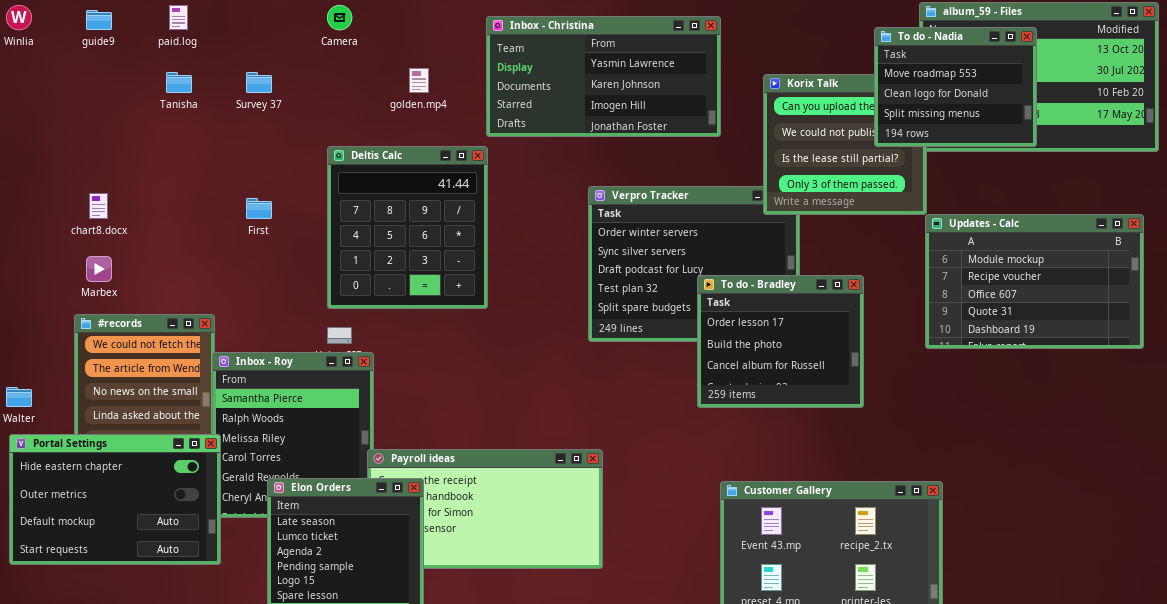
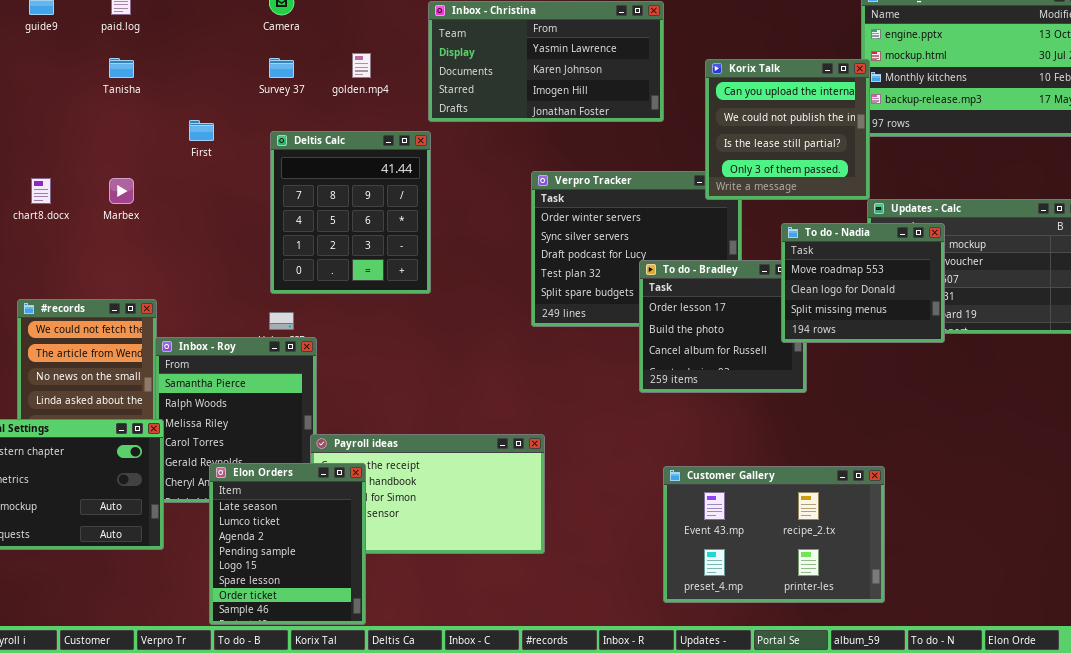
To do - Nadia: [874,27,1037,147] -> [781,223,945,343], moved
Survey 37: [246,72,272,93] -> [269,58,294,78], moved
First: [246,198,272,219] -> [189,120,214,141], moved
Marbex: [86,256,112,282] -> [109,178,134,204], moved

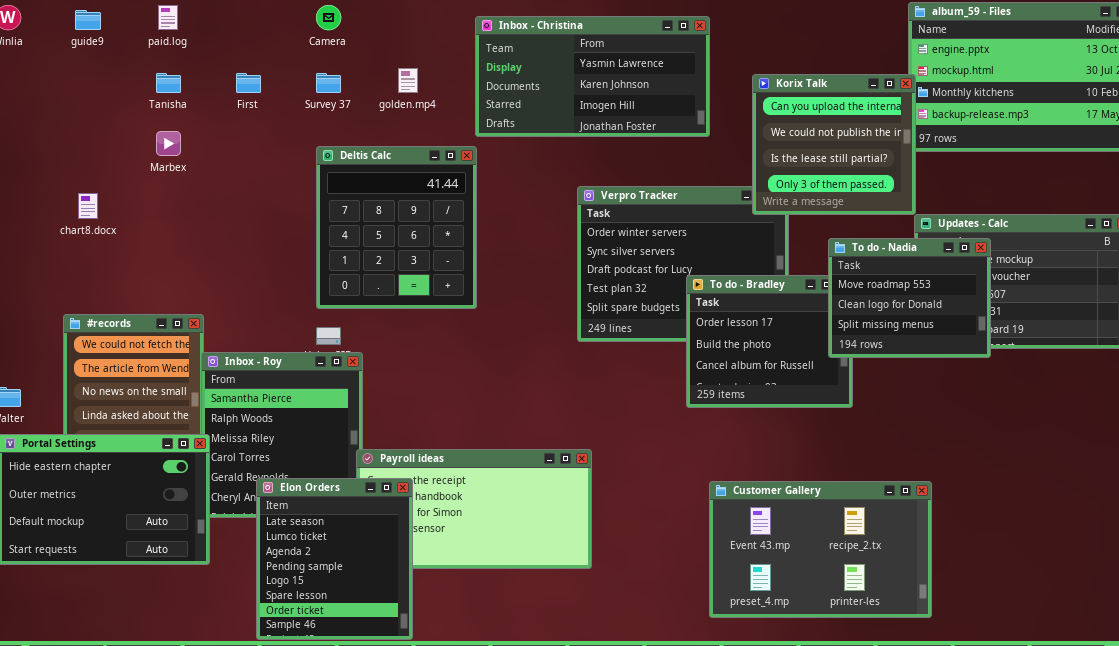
First: [189,120,214,141] -> [236,73,261,93], moved
Marbex: [109,178,134,204] -> [156,131,181,156], moved

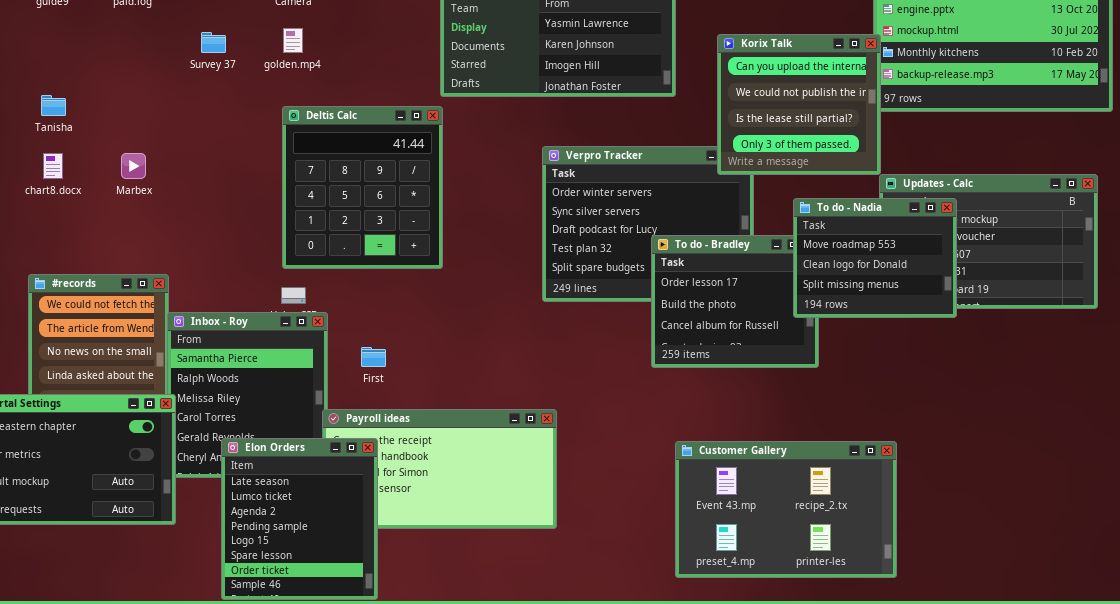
golden.mp4: [398,68,418,93] -> [283,28,303,53], moved
Tanisha: [156,73,181,93] -> [41,95,66,116], moved
First: [236,73,261,93] -> [361,347,386,367], moved
Survey 37: [316,73,341,93] -> [201,32,226,53], moved
Marbex: [156,131,181,156] -> [121,153,146,179], moved

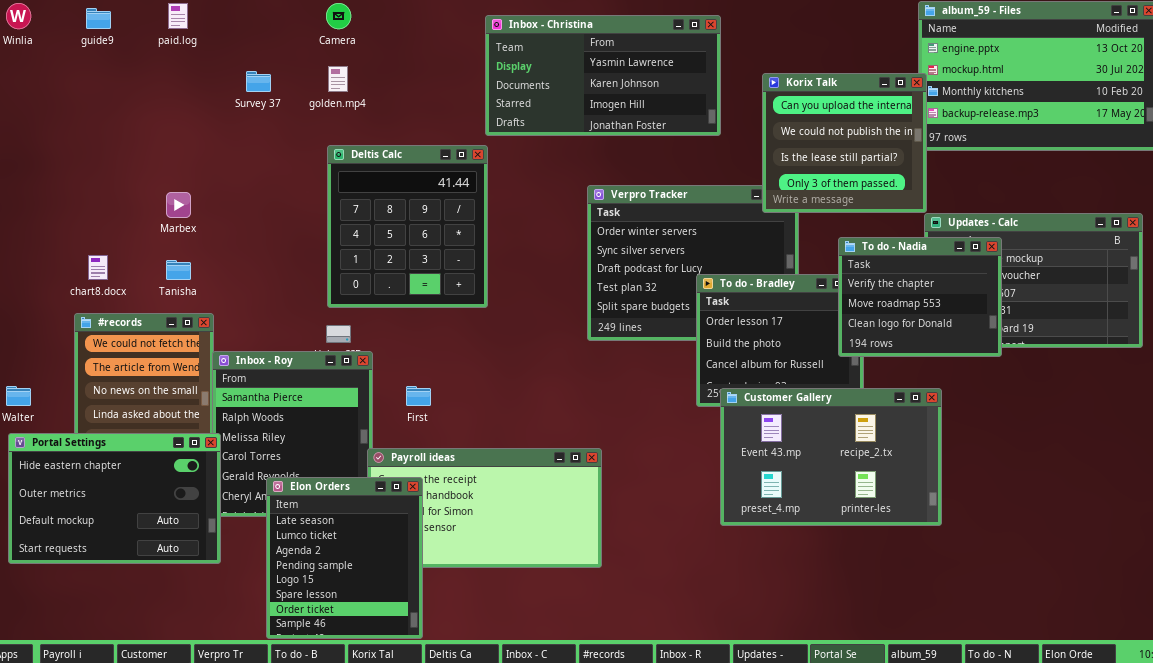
Tanisha: [41,95,66,116] -> [166,260,191,280], moved
chart8.docx: [43,153,63,179] -> [88,255,108,280], moved
To do - Nadia: [793,198,957,318] -> [838,237,1002,357], scrolled up 1 row
Customer Gallery: [675,441,897,578] -> [720,388,942,526], moved

